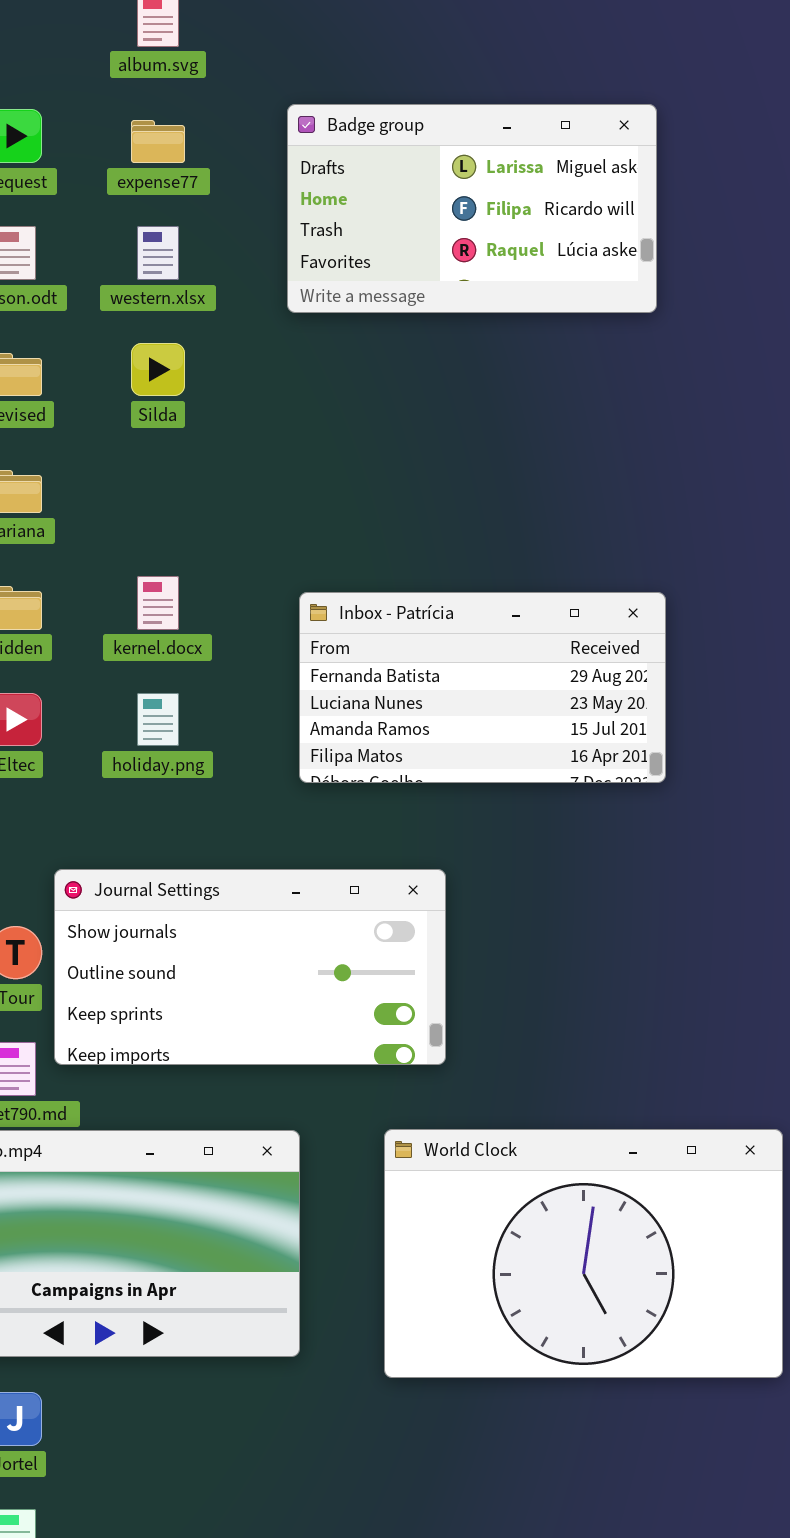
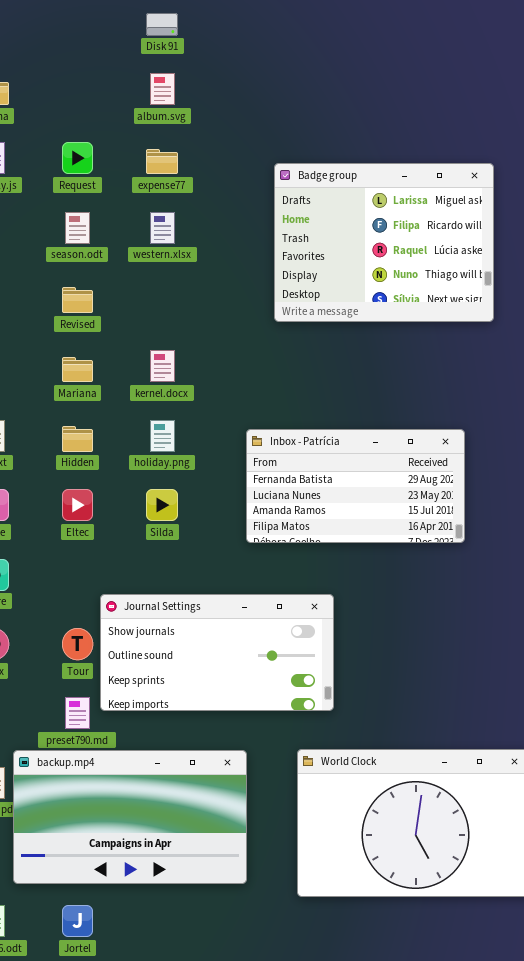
Badge group: [287,104,657,313] -> [274,163,494,322], moved, resized
Silda: [131,343,185,396] -> [146,489,178,521], moved
kernel.docx: [137,576,179,630] -> [150,350,175,382], moved
holiday.png: [137,693,179,746] -> [150,420,175,452], moved

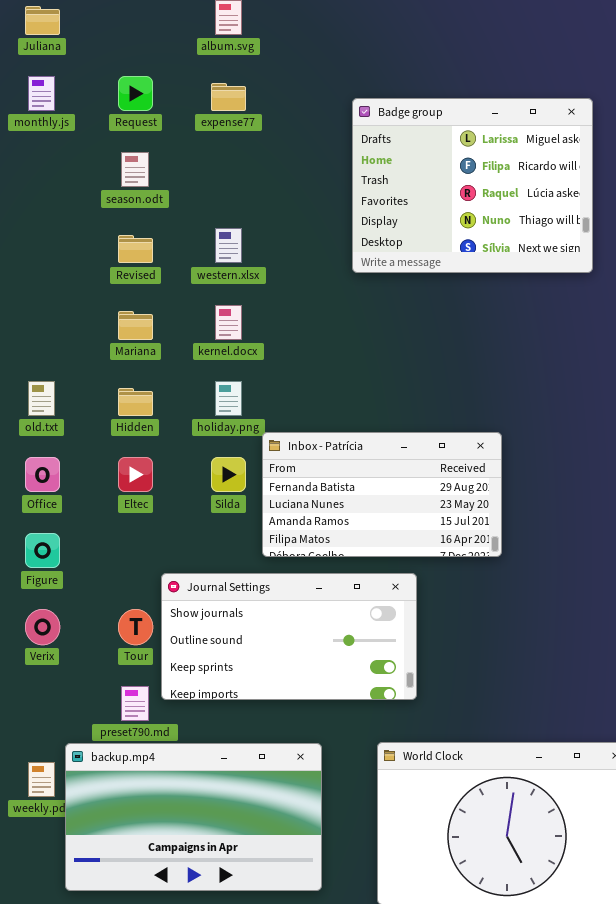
western.xlsx: [150,212,175,244] -> [215,228,242,263], moved
Inbox - Patrícia: [246,429,465,543] -> [262,432,502,557], moved

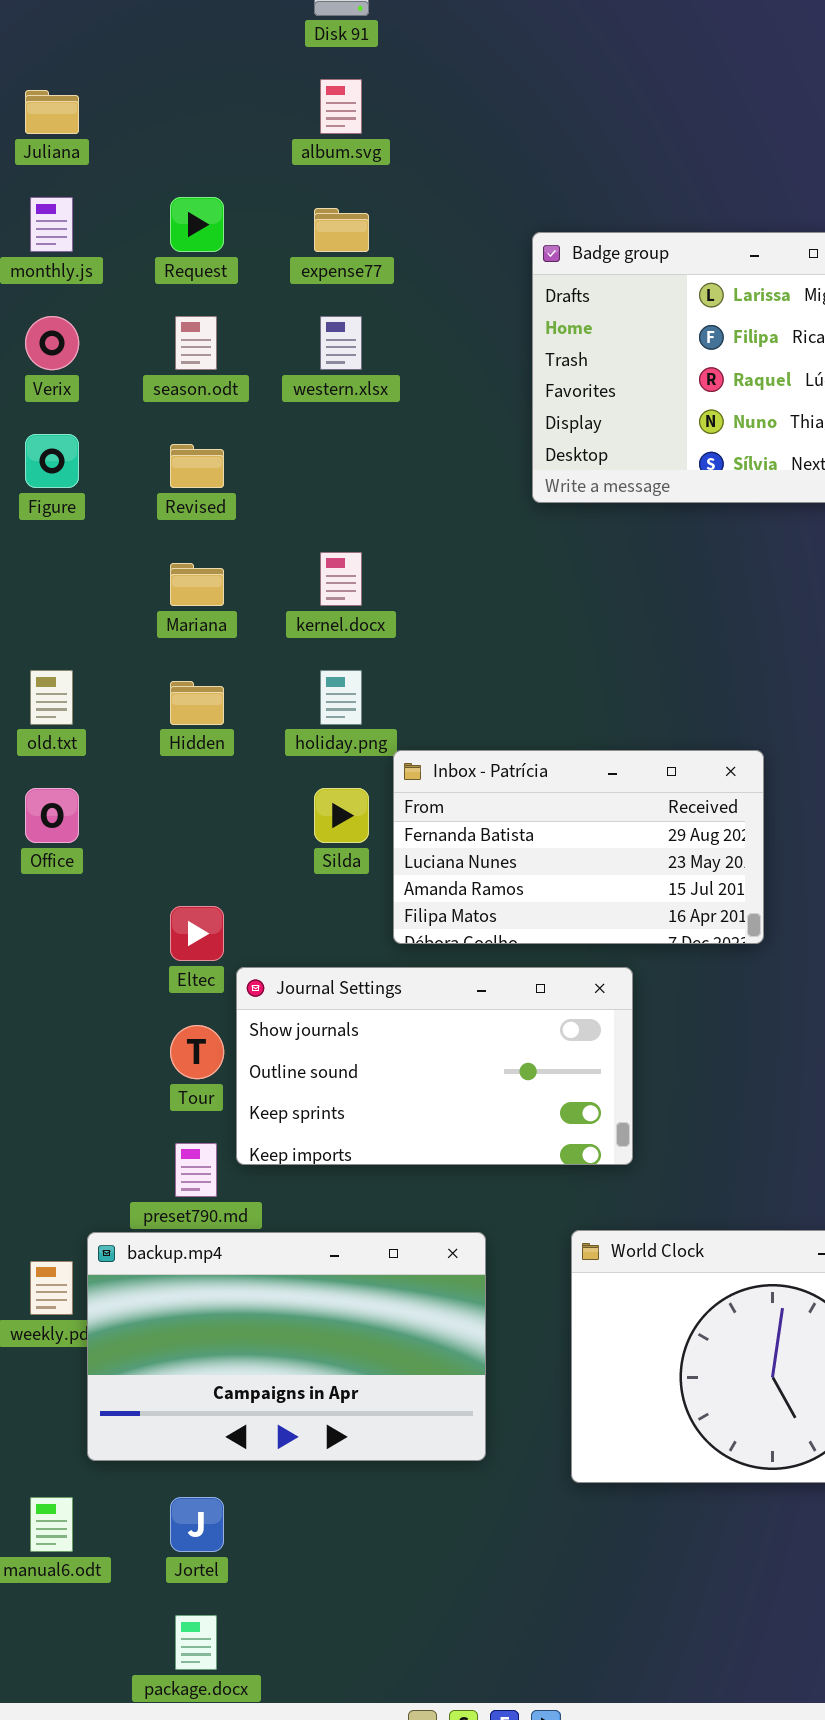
western.xlsx: [215,228,242,263] -> [320,316,362,370], moved
Eltec: [118,457,153,492] -> [170,906,224,961], moved
Figure: [25,533,60,568] -> [25,434,79,488], moved
Verix: [25,609,60,645] -> [25,316,79,370], moved

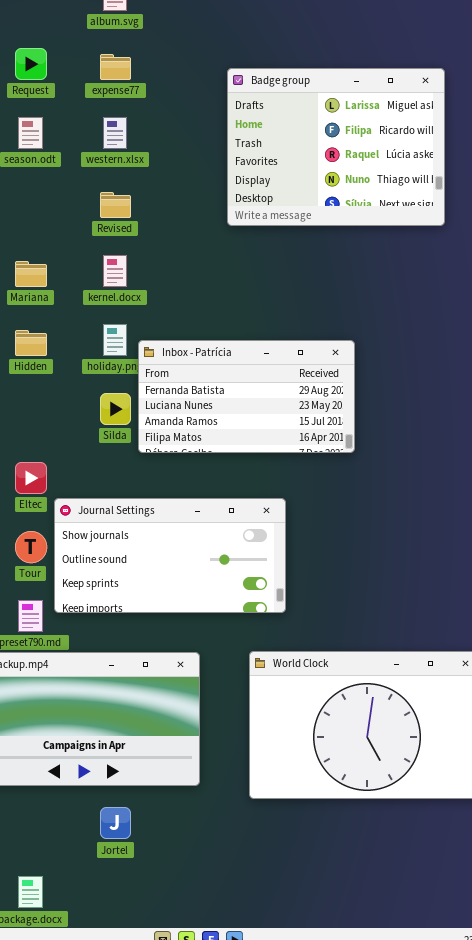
Revised: [170,444,224,488] -> [100,192,131,218], moved
Inbox - Patrícia: [393,750,764,944] -> [138,340,355,453], moved
Jortel: [170,1497,224,1552] -> [100,807,131,839], moved

